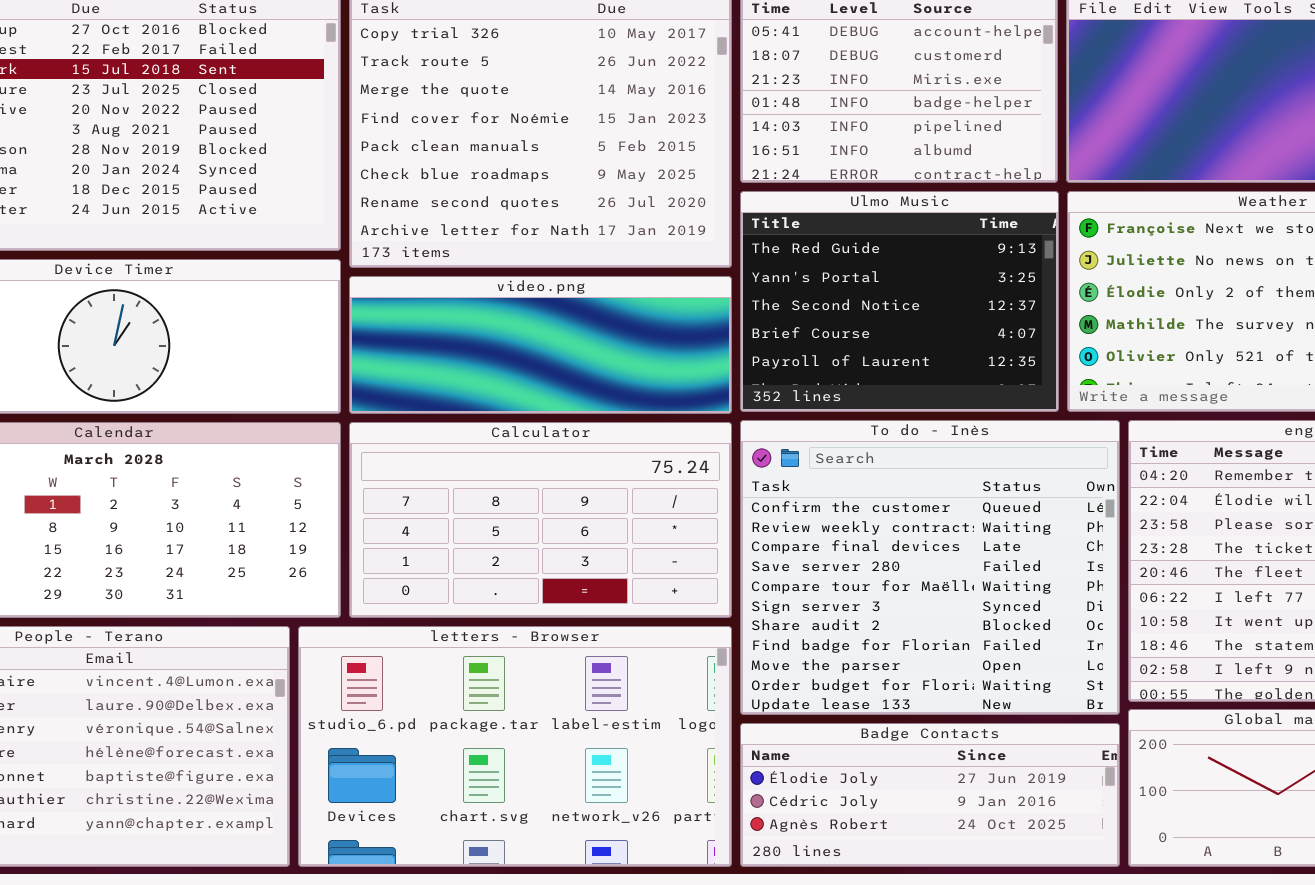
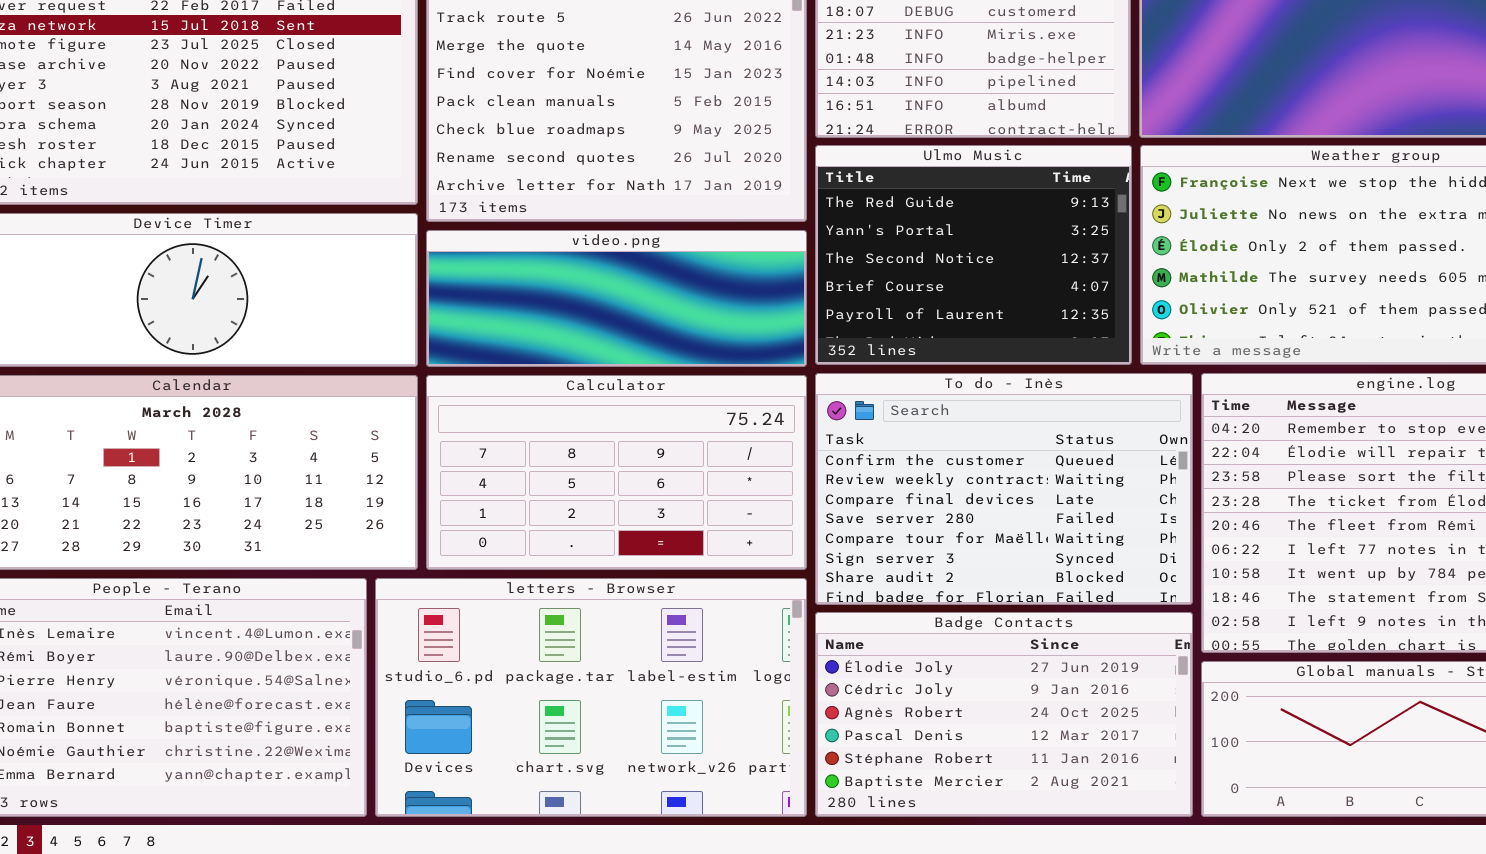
To do - Inès: [740,420,1120,715] -> [815,373,1193,605], resized
Badge Contacts: [740,723,1120,867] -> [815,612,1193,817], resized

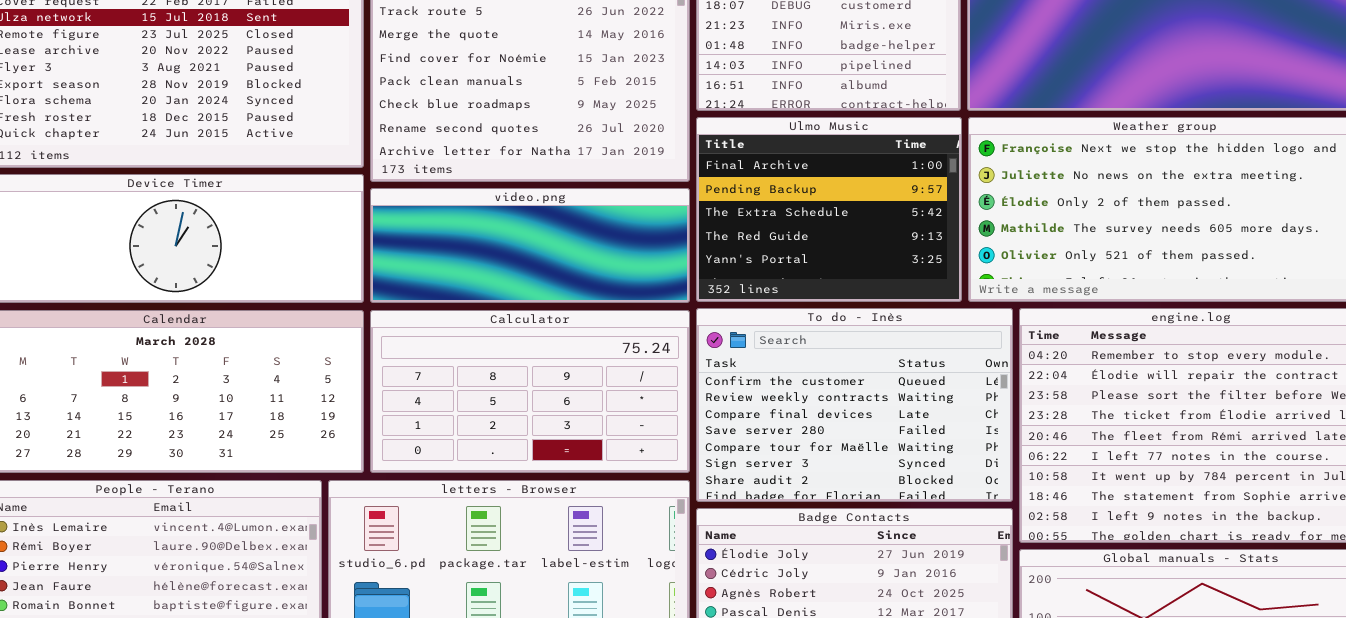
Ulmo Music: [815,145,1132,365] -> [696,117,962,302], scrolled up 3 rows

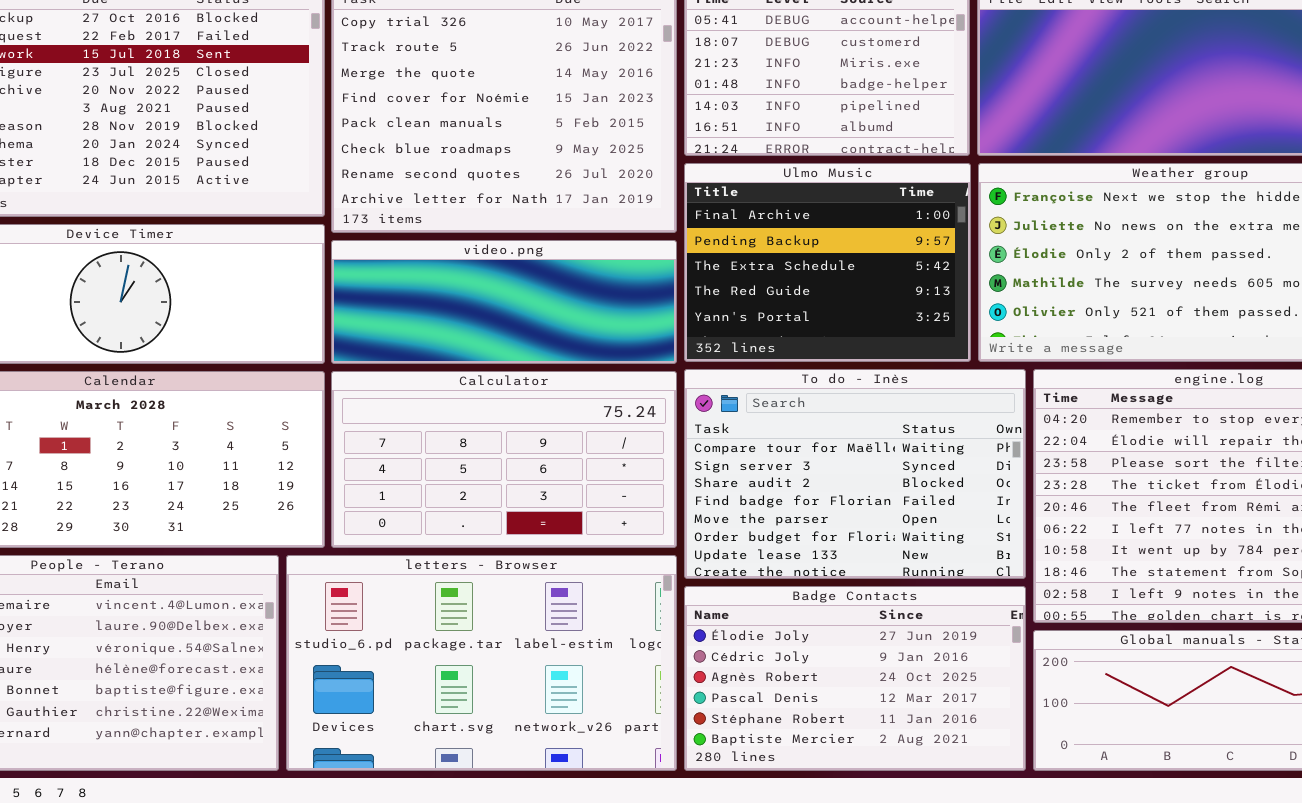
To do - Inès: [696,308,1013,502] -> [684,369,1026,579], scrolled down 4 rows

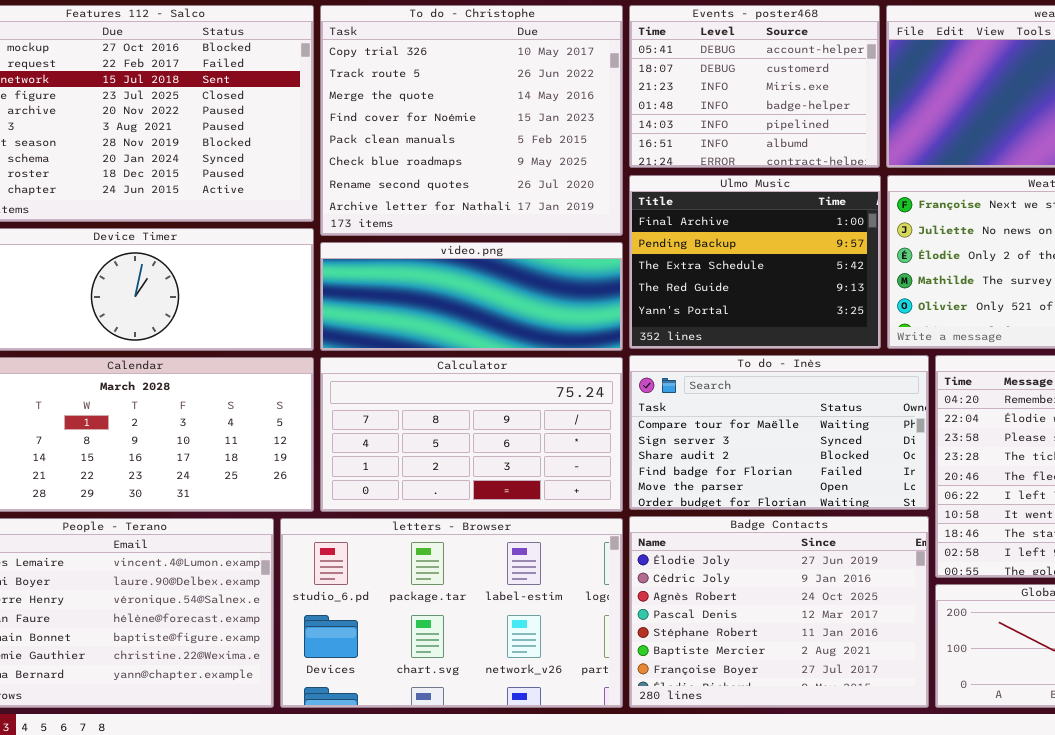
To do - Inès: [684,369,1026,579] -> [629,355,929,510], resized
Badge Contacts: [684,586,1026,771] -> [629,516,929,708], resized

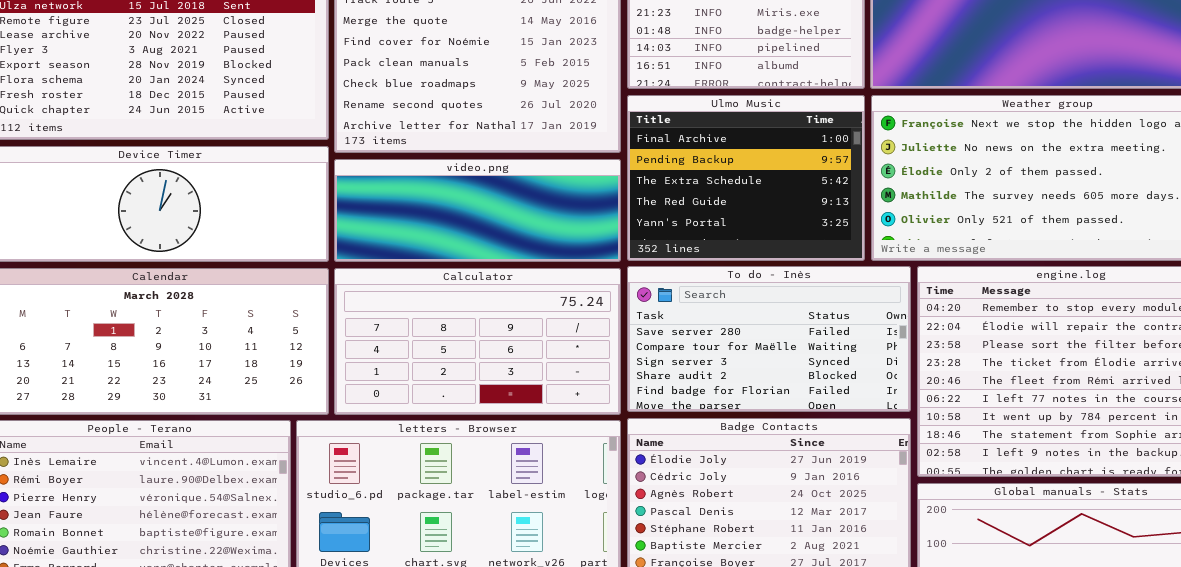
To do - Inès: [629,355,929,510] -> [627,266,911,412], scrolled up 1 row

